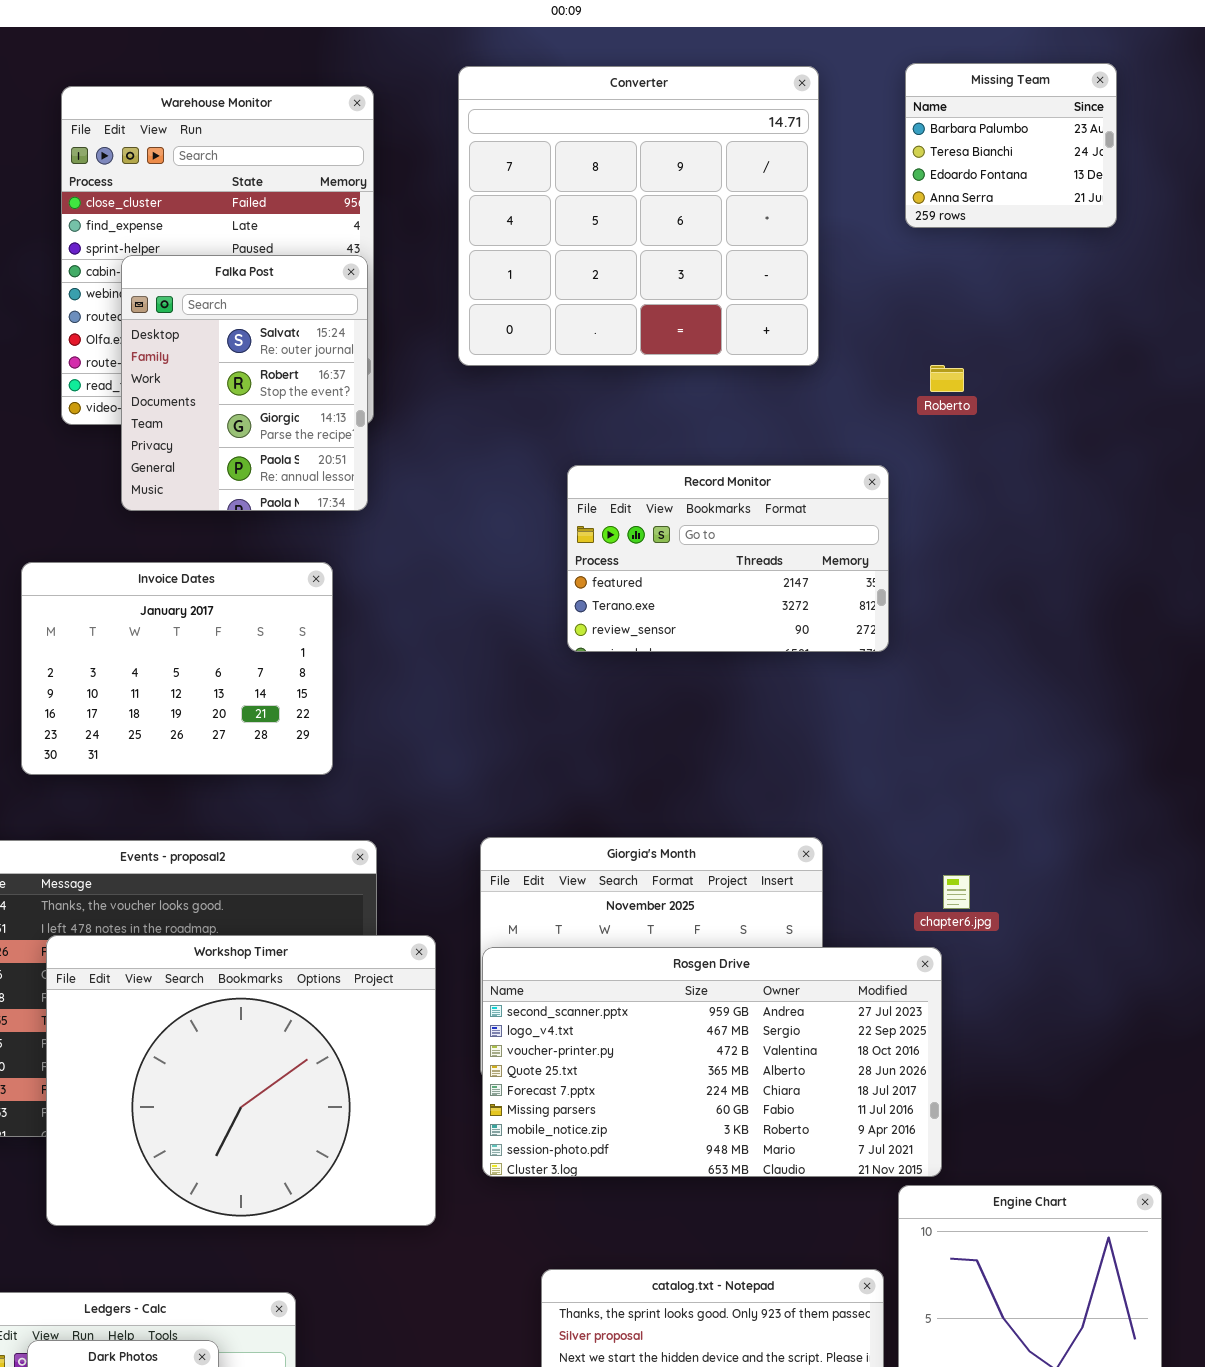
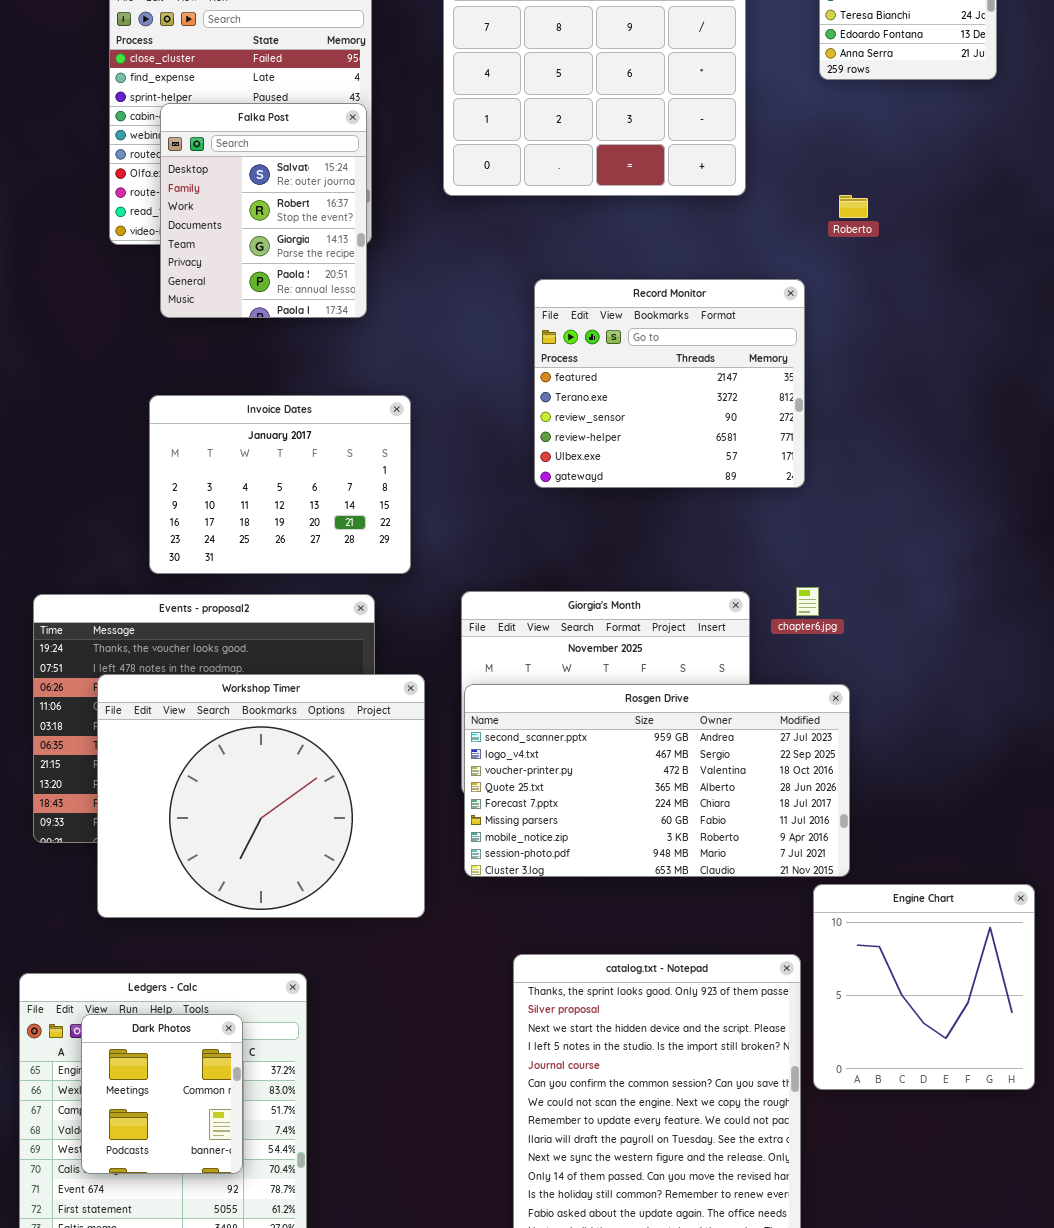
Record Monitor: [567,465,889,652] -> [534,279,805,488], resized
Invoice Dates: [21,562,333,775] -> [149,395,411,574], moved
chapter6.jpg: [943,875,970,909] -> [796,587,819,616], moved

